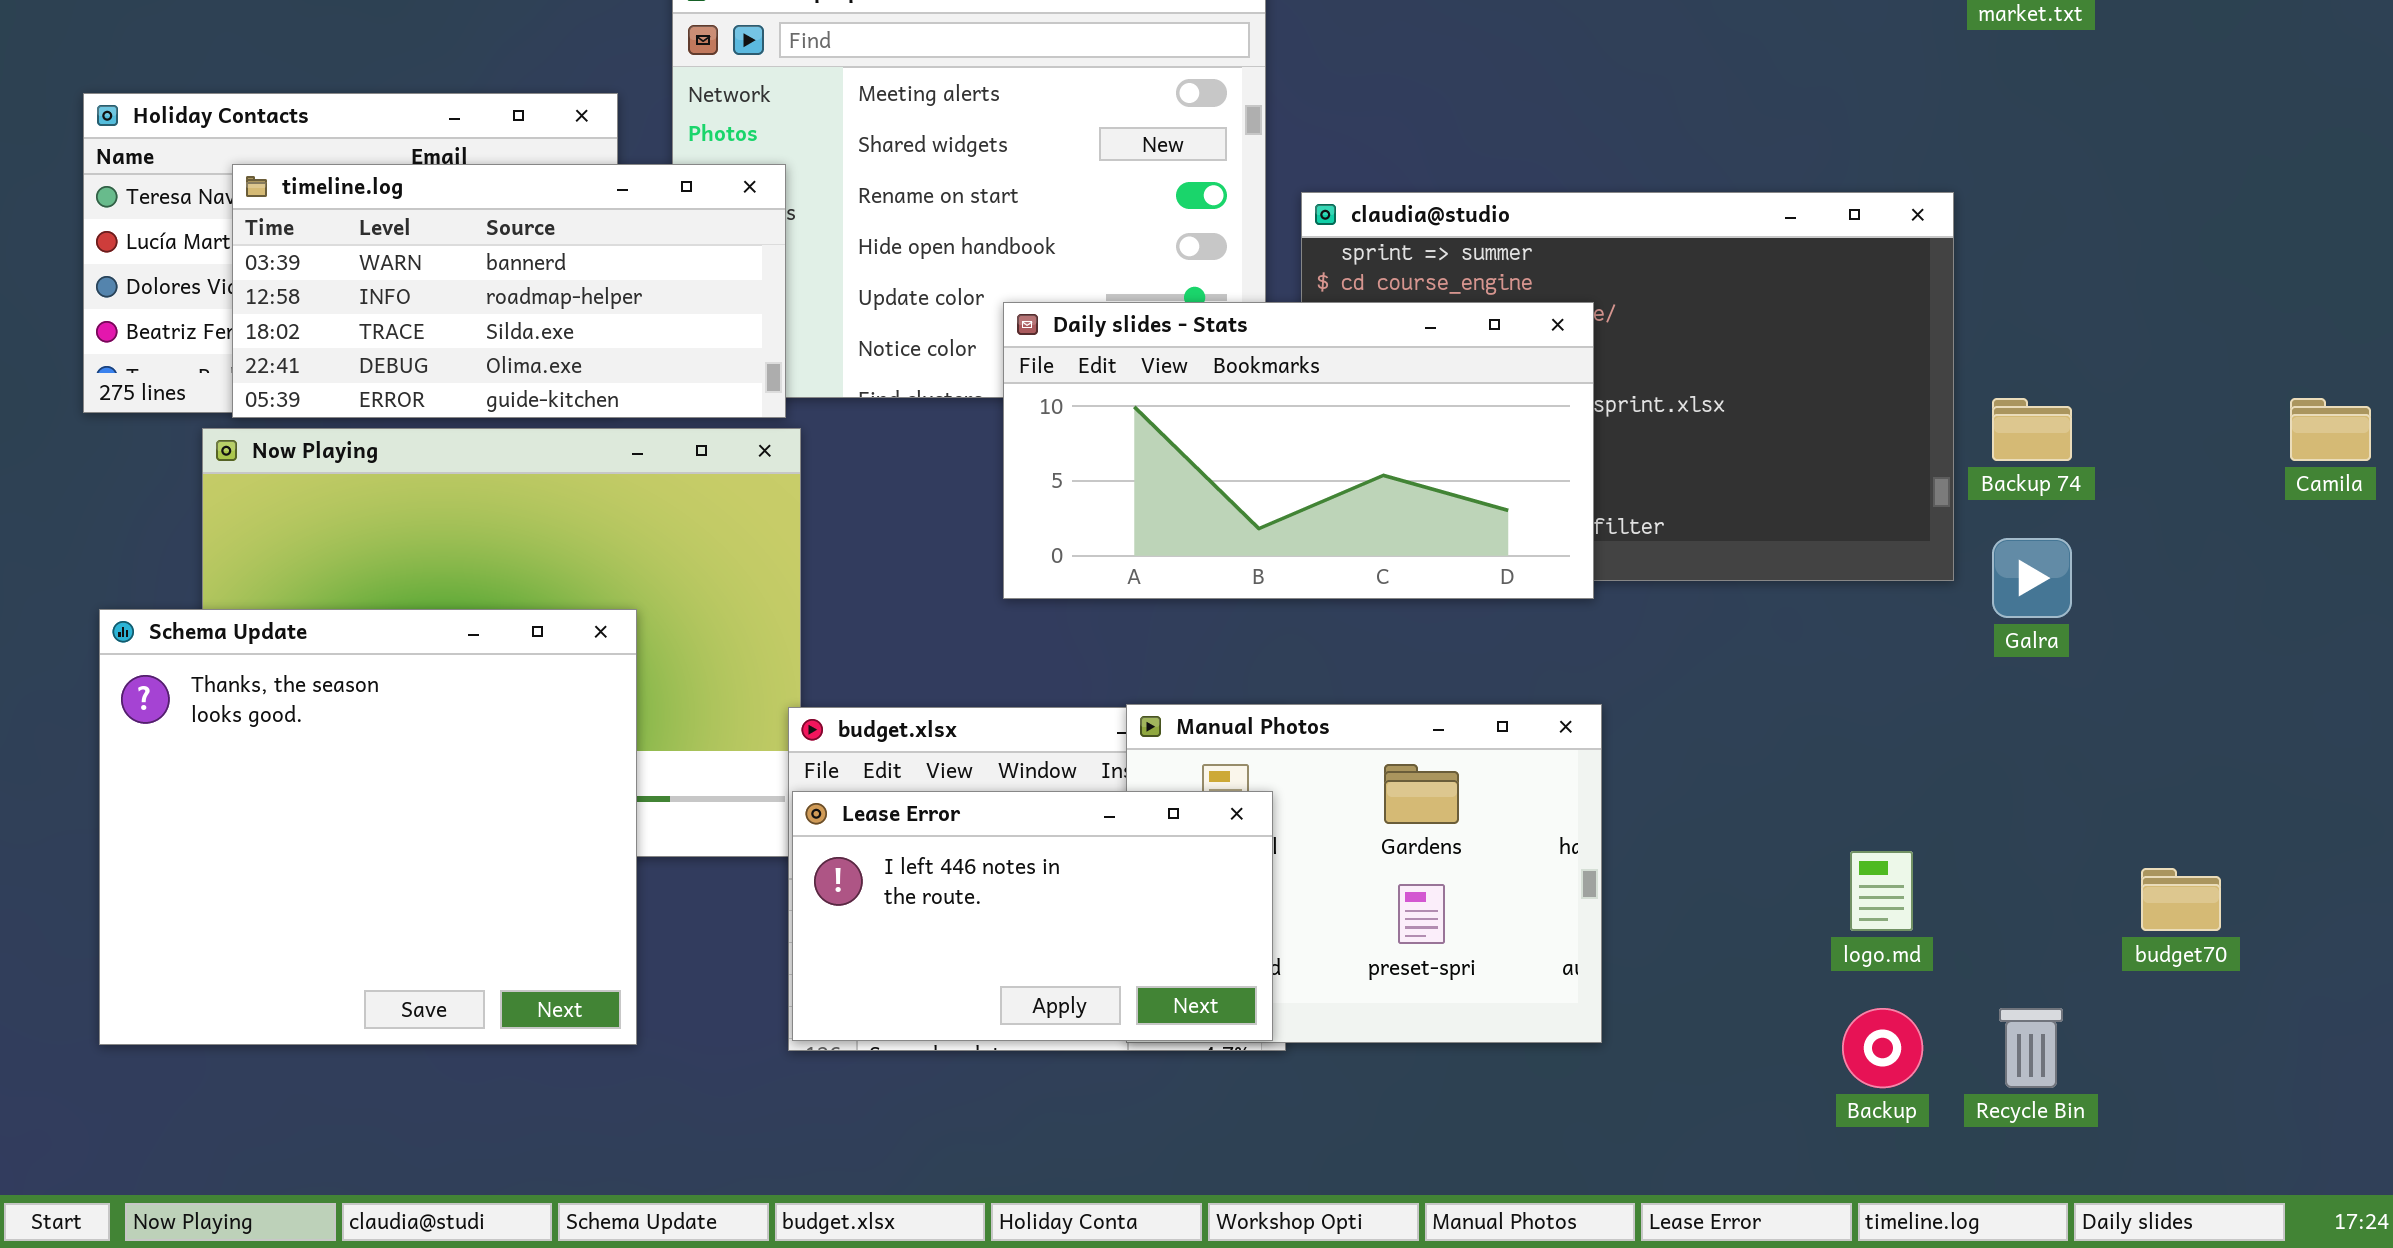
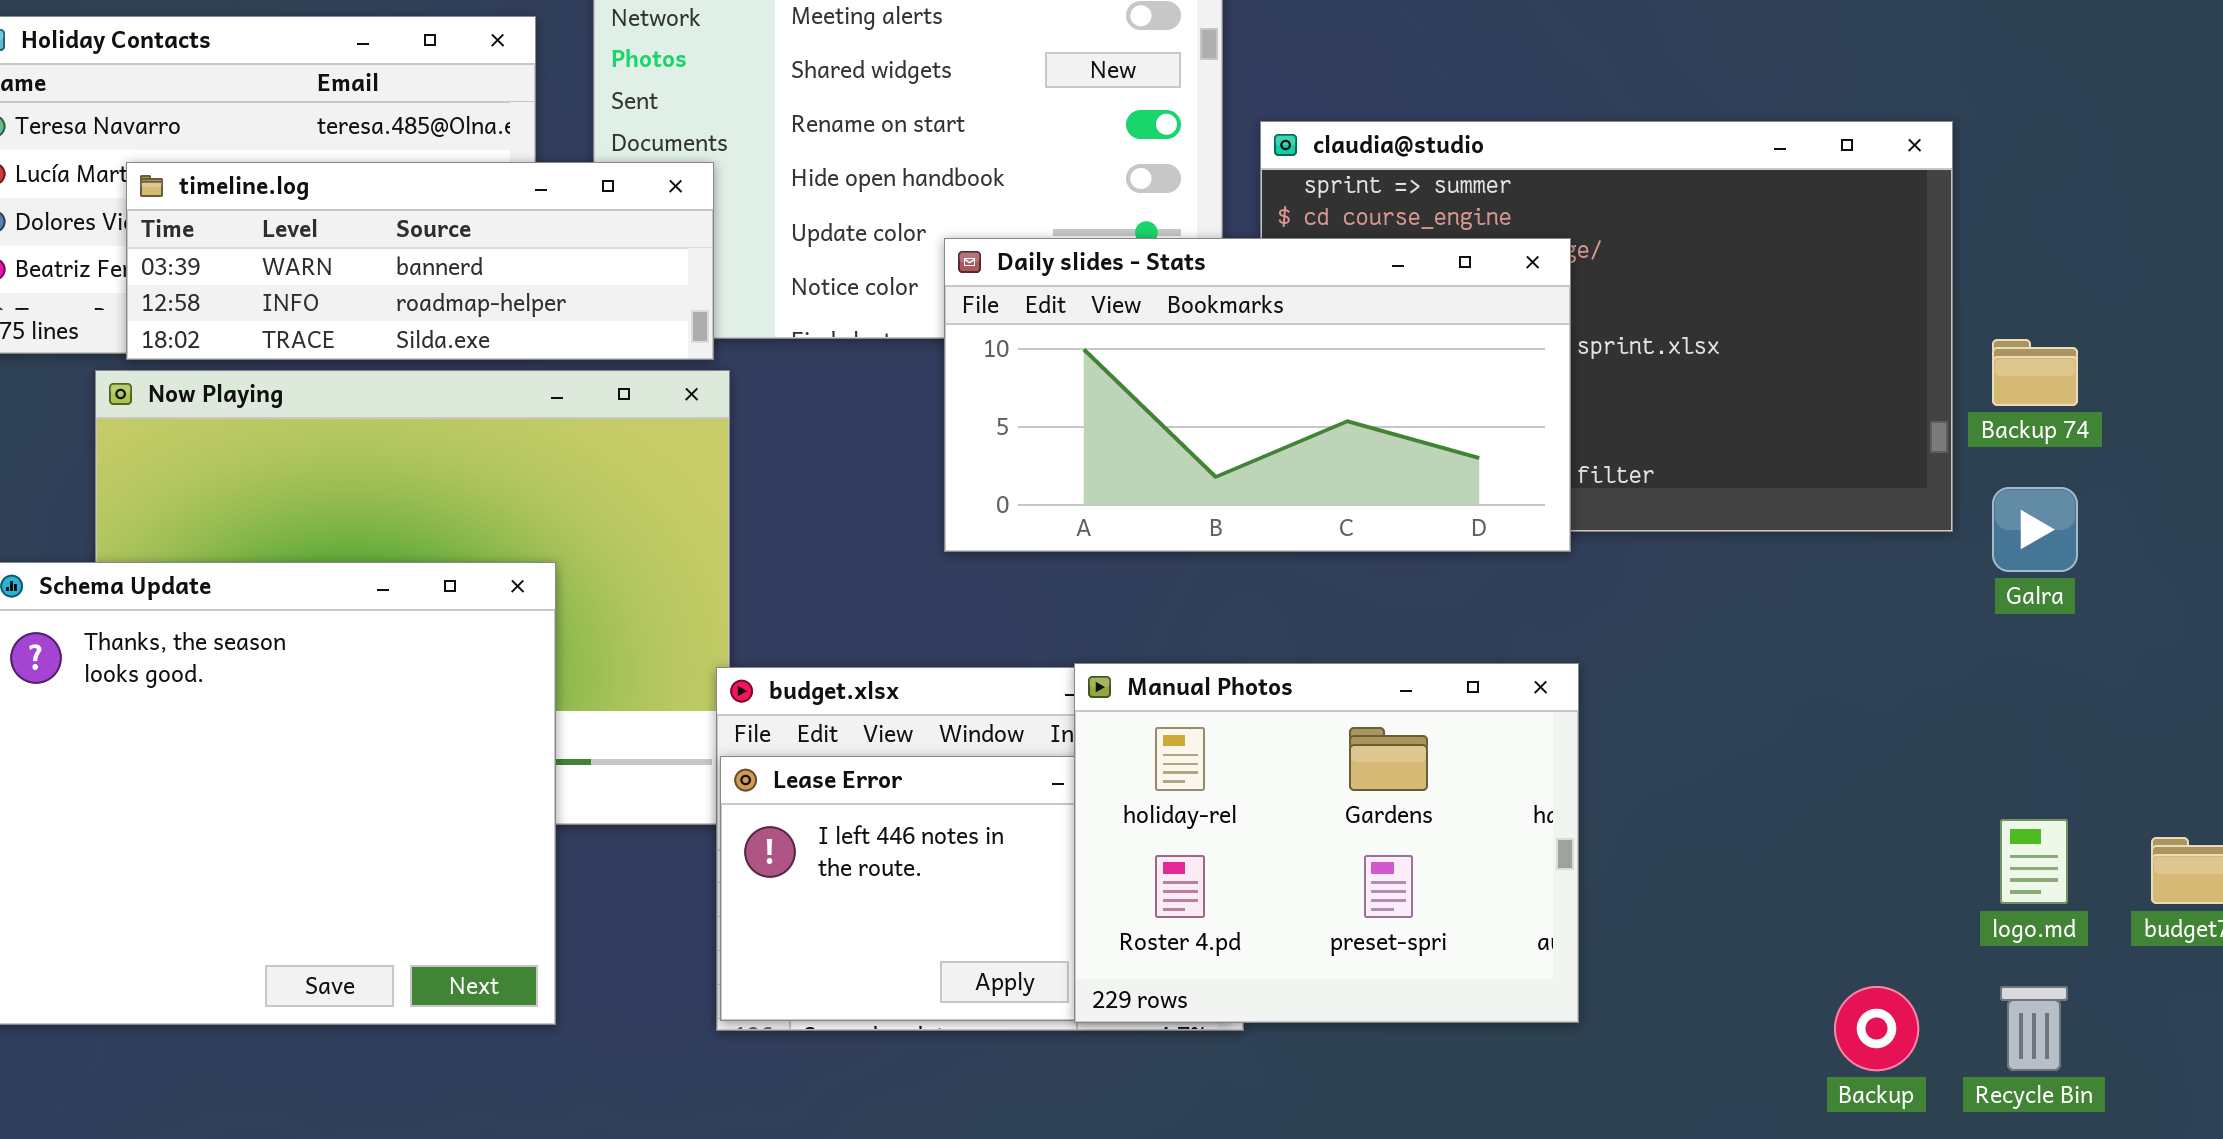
timeline.log: [232,164,786,418] -> [126,162,714,360], resized
Manual Photos: [1126,704,1602,1043] -> [1074,663,1579,1023], raised
logo.md: [1850,851,1913,931] -> [2000,819,2068,904], moved

